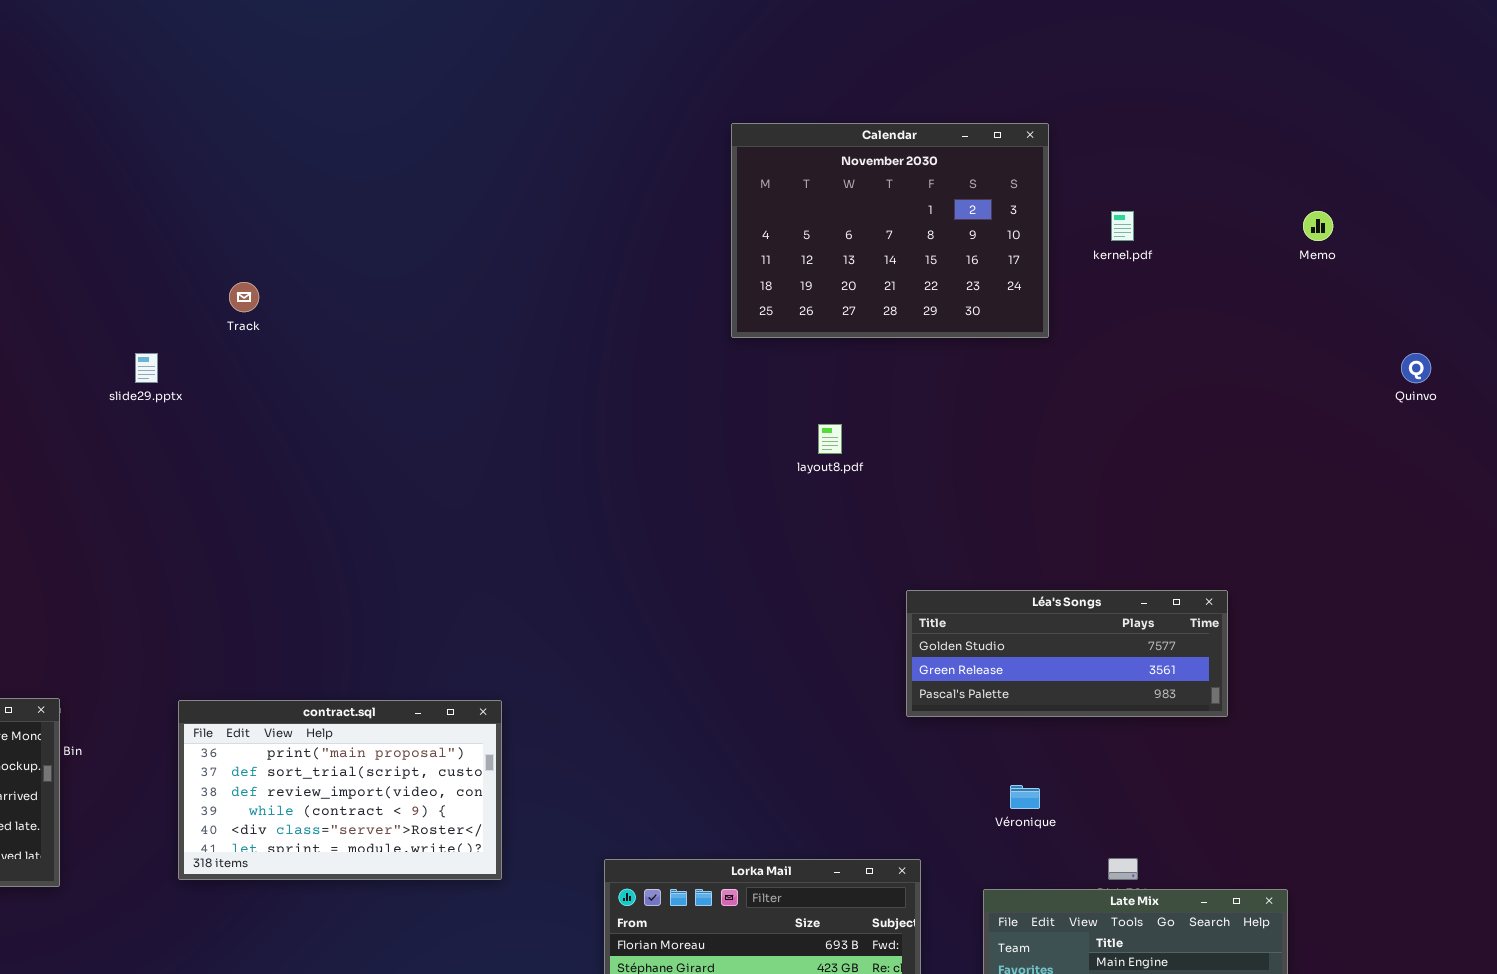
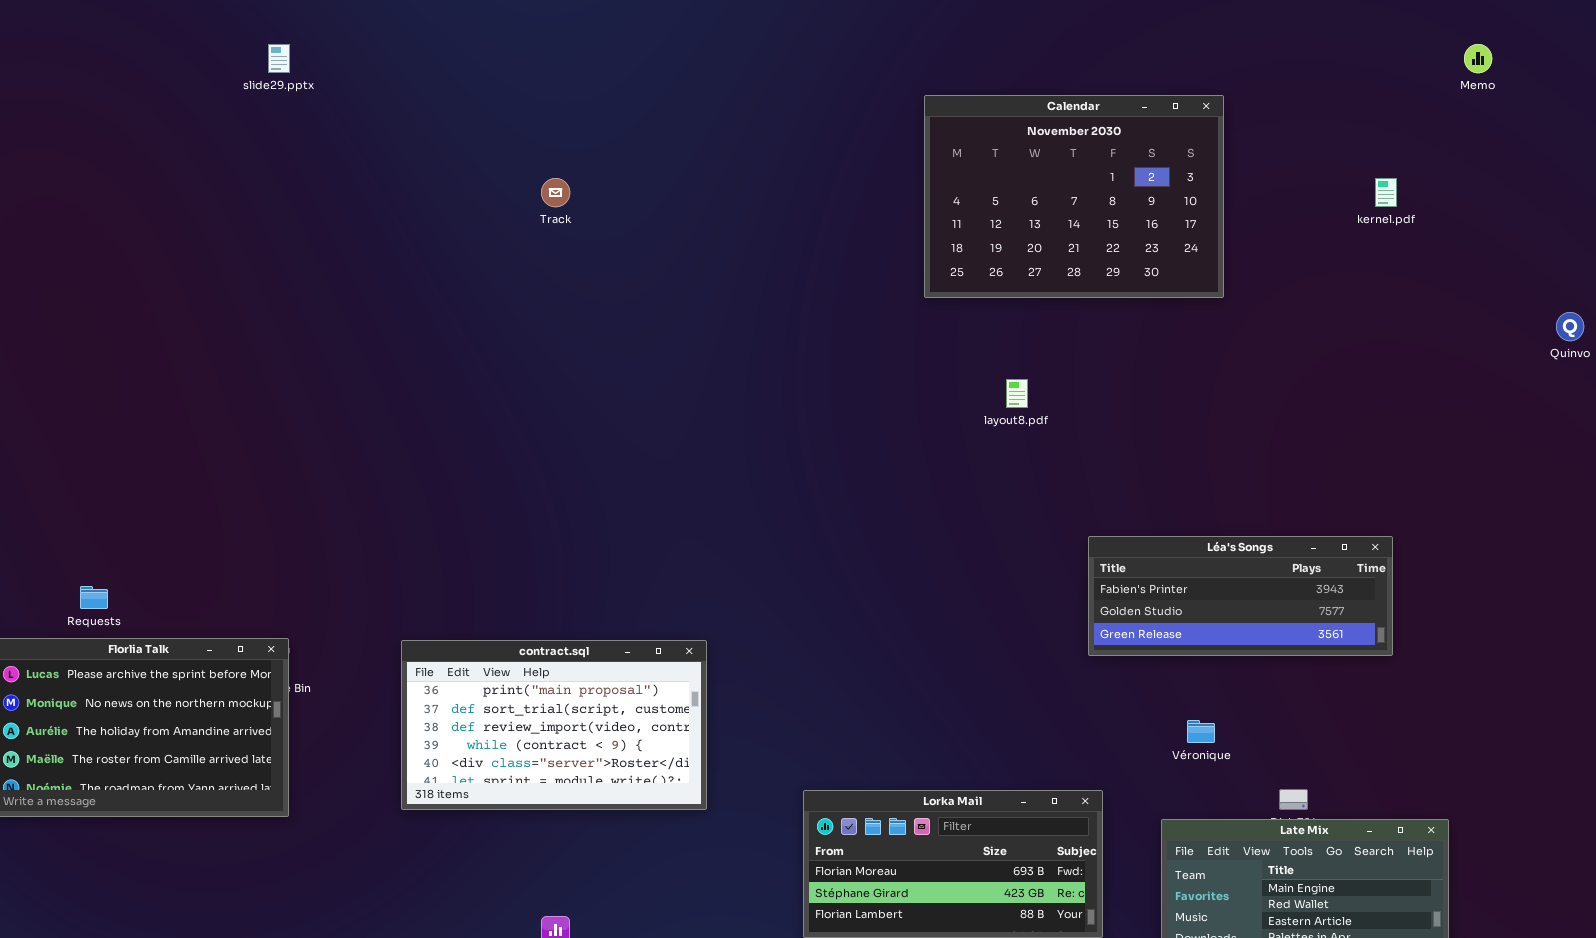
kernel.pdf: [1111,211,1134,241] -> [1375,178,1397,207], moved
Memo: [1303,211,1333,241] -> [1464,44,1492,73], moved
Track: [229,282,259,312] -> [541,178,570,207], moved
slide29.pptx: [135,353,158,383] -> [268,44,290,73], moved
Léa's Songs: [906,590,1228,717] -> [1088,536,1393,656], scrolled up 1 row

